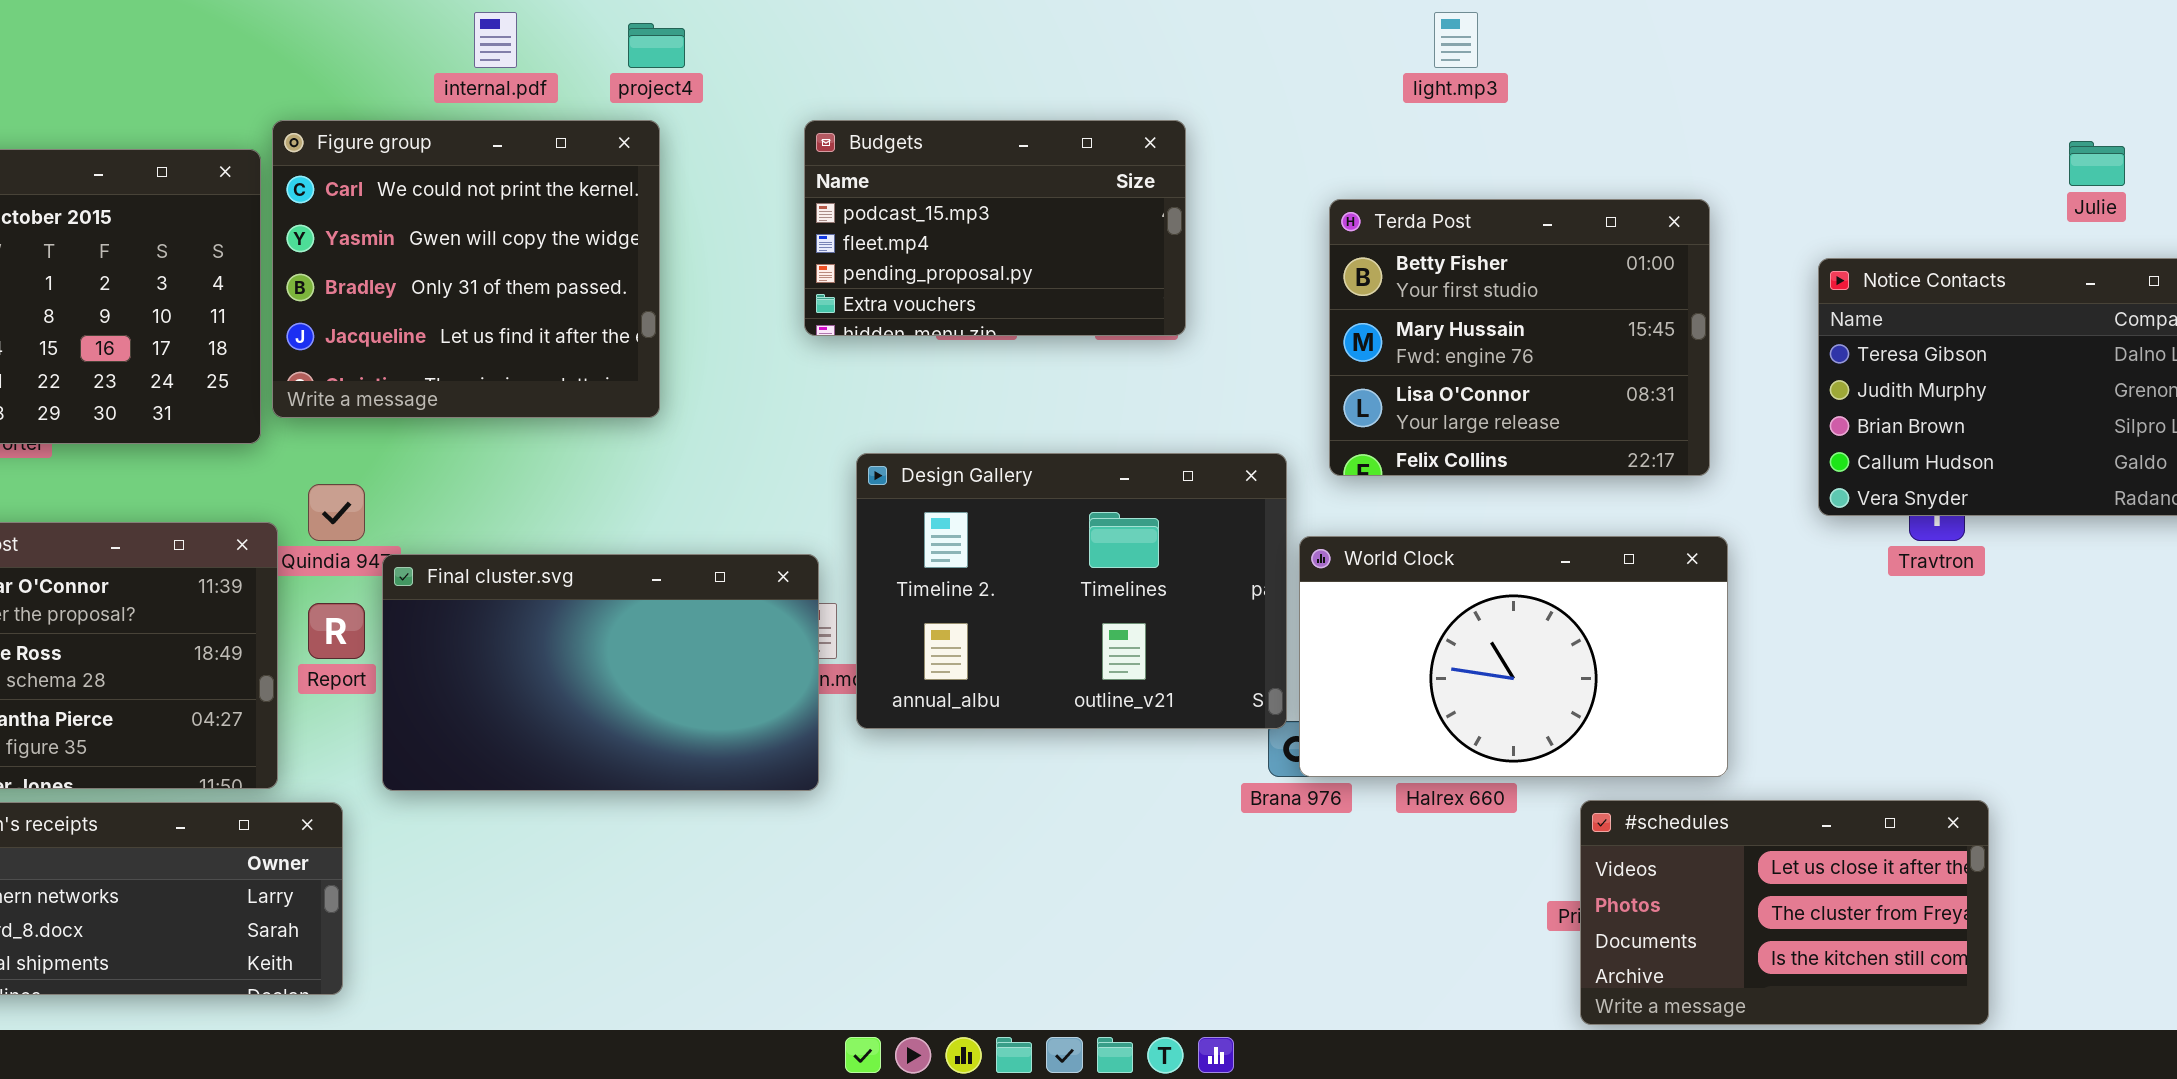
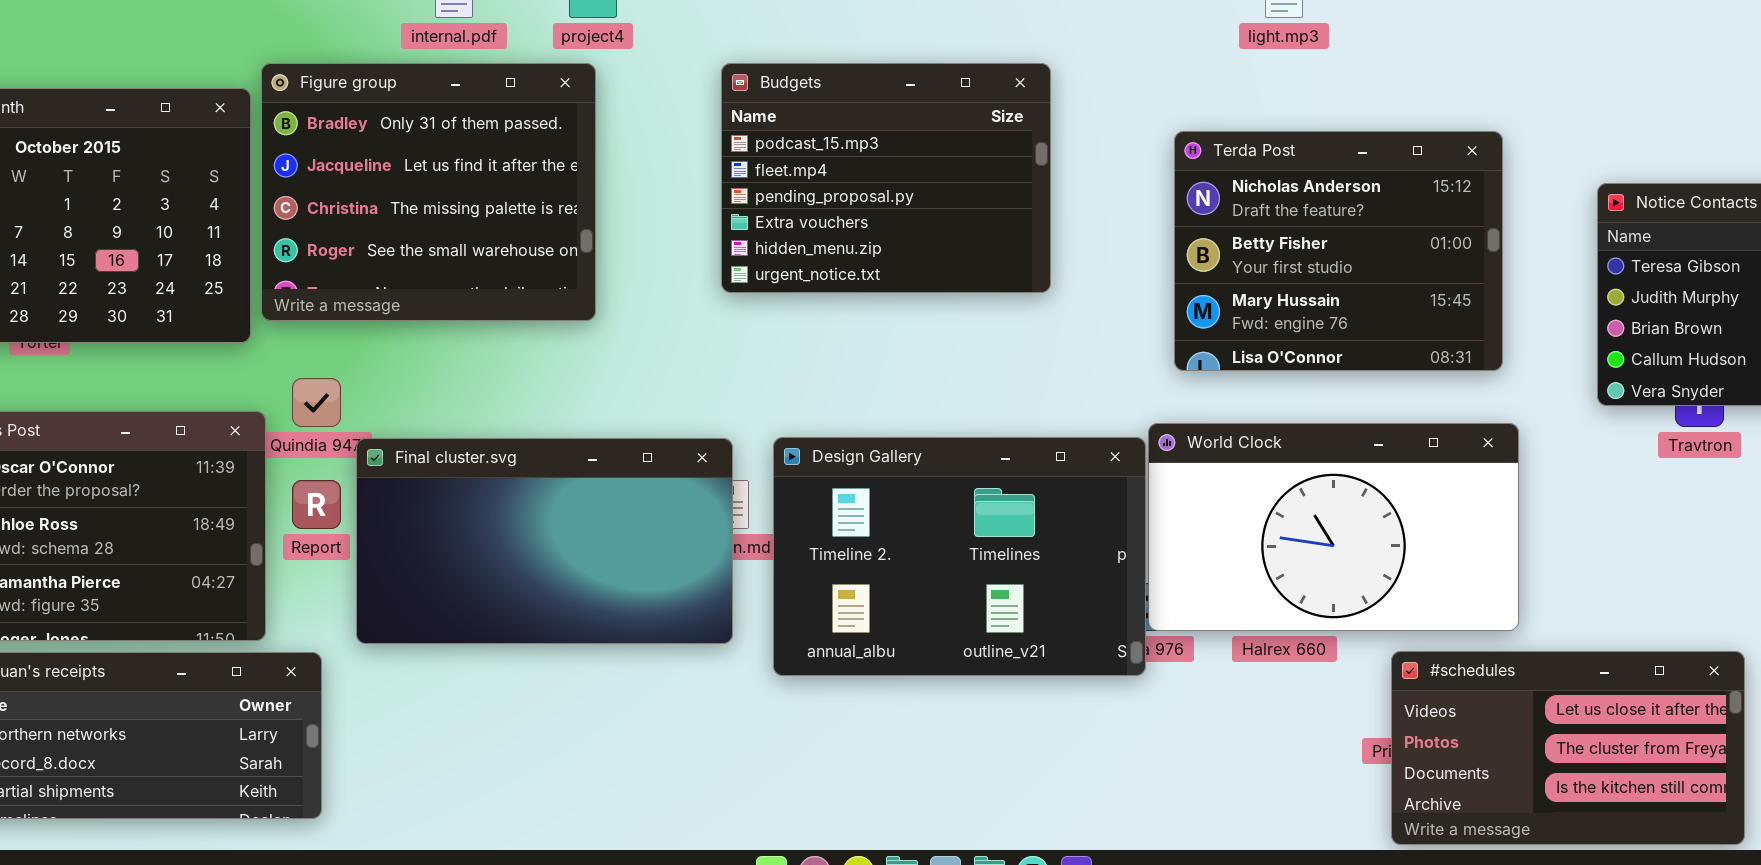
Figure group: [272,120,660,418] -> [261,63,596,321], scrolled down 2 rows
Budgets: [804,120,1186,336] -> [721,63,1051,293], resized
Terda Post: [1329,199,1710,476] -> [1174,131,1503,371], scrolled up 1 row
Design Gallery: [856,453,1287,729] -> [773,437,1146,676], moved

